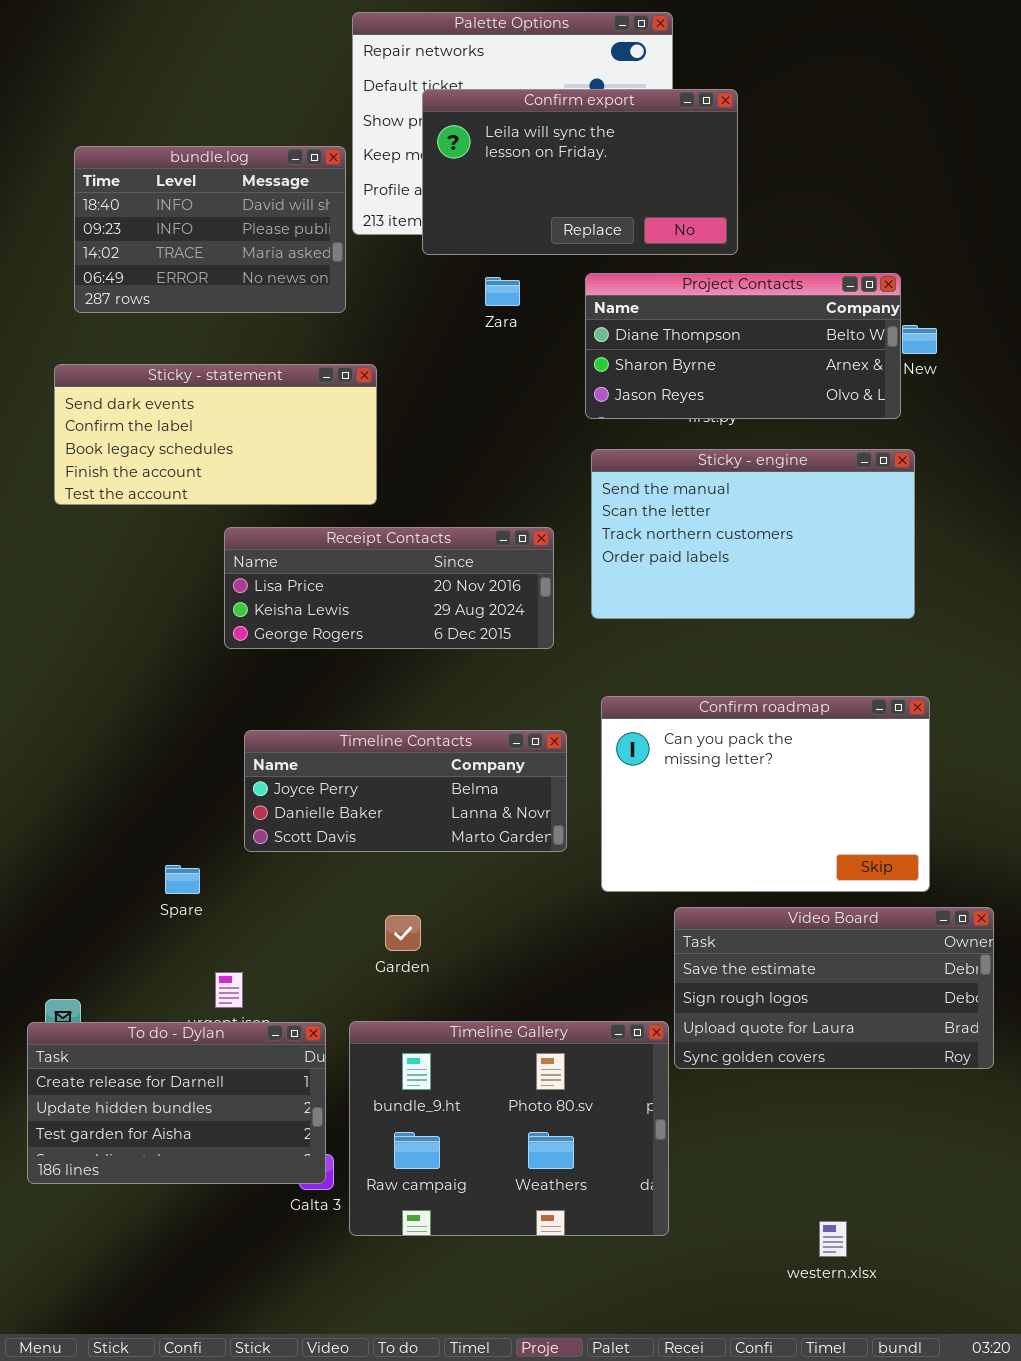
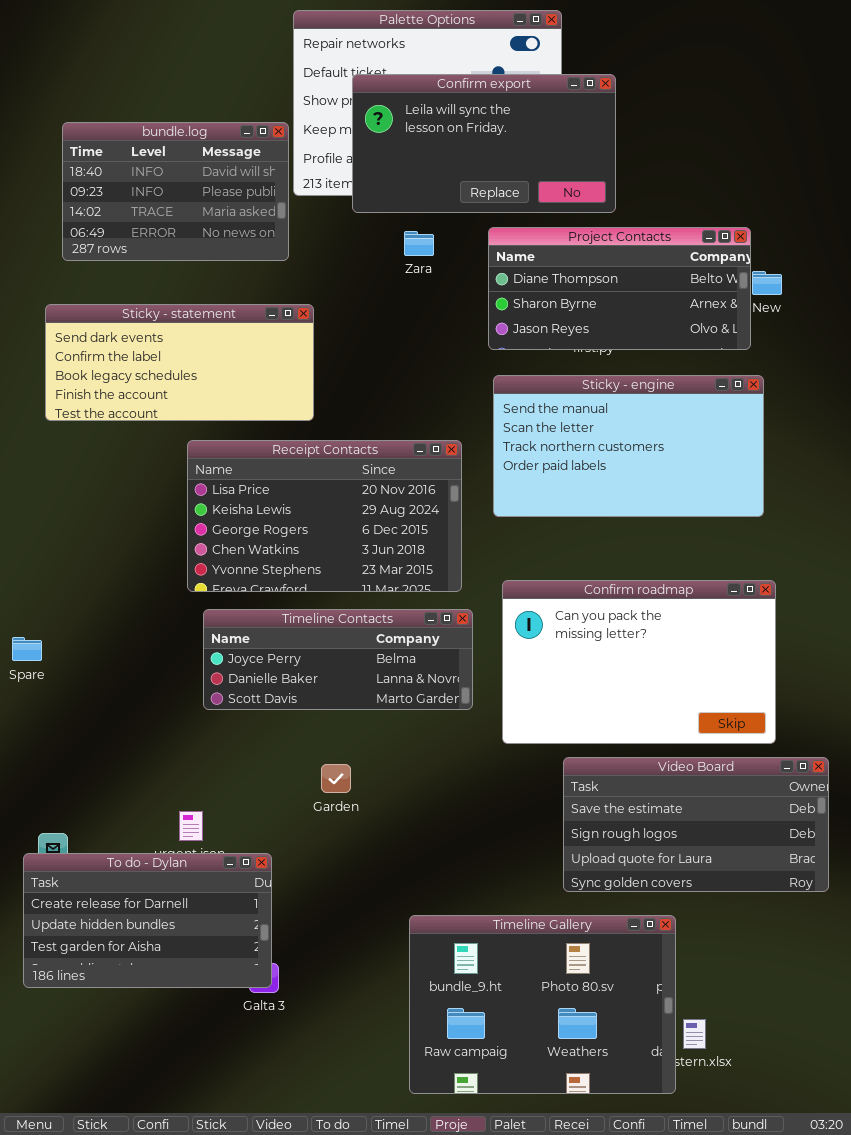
Receipt Contacts: [224,527,554,649] -> [187,440,462,592], resized
Spare: [165,865,200,894] -> [12,637,42,661], moved
Timeline Gallery: [349,1021,669,1236] -> [409,915,676,1094], moved

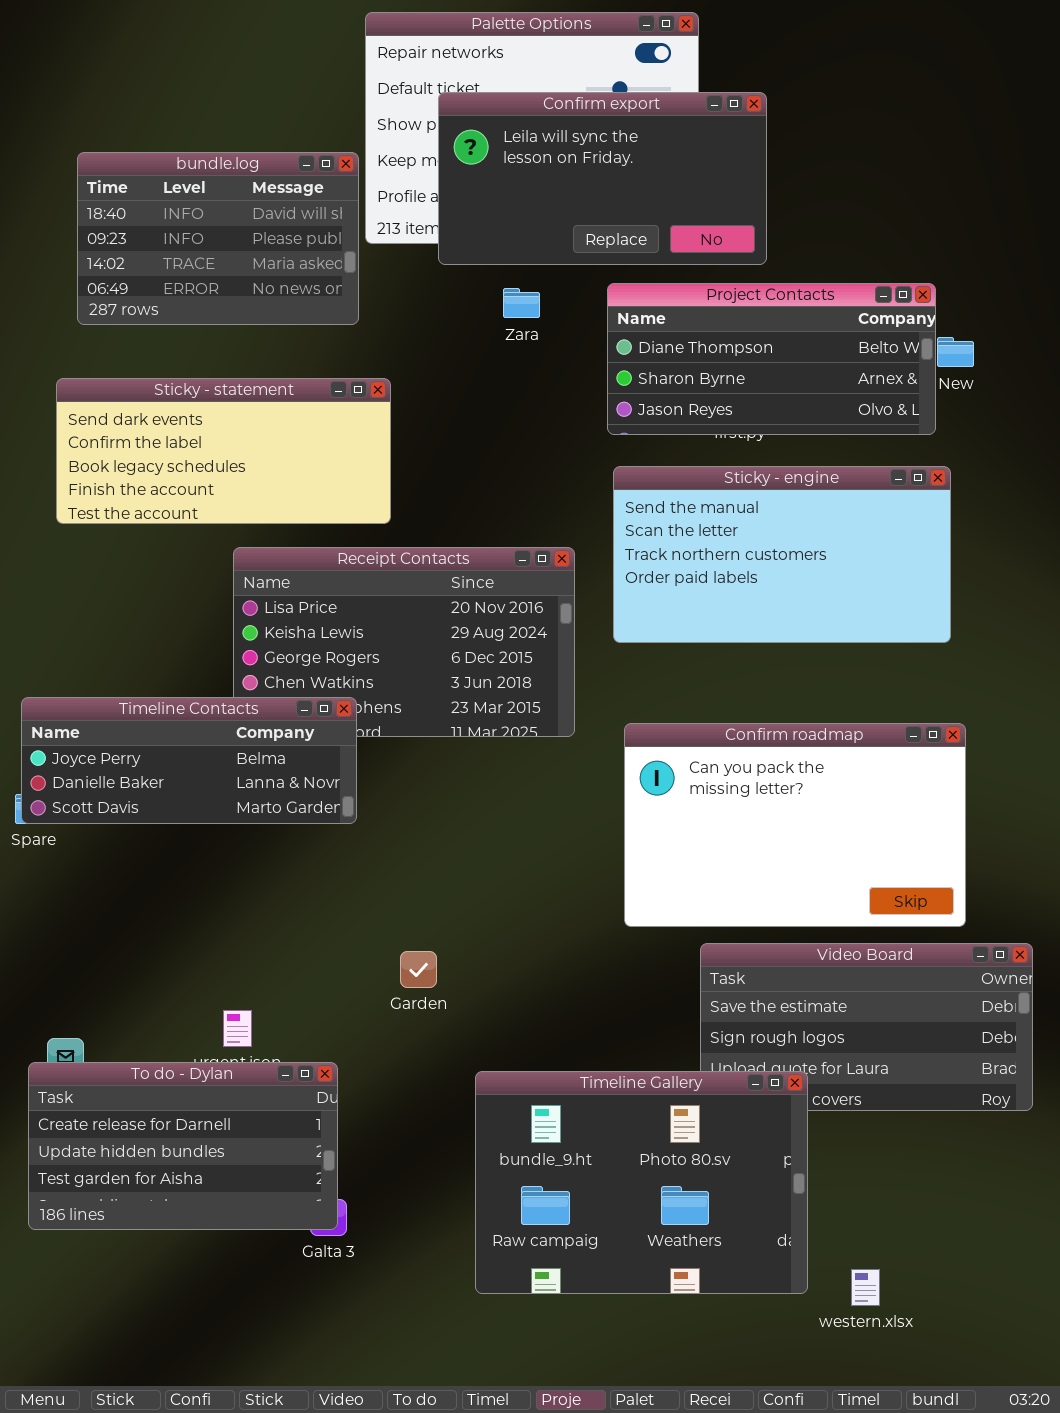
Timeline Contacts: [203,609,473,710] -> [21,697,357,824], moved
Timeline Gallery: [409,915,676,1094] -> [475,1071,808,1294], moved

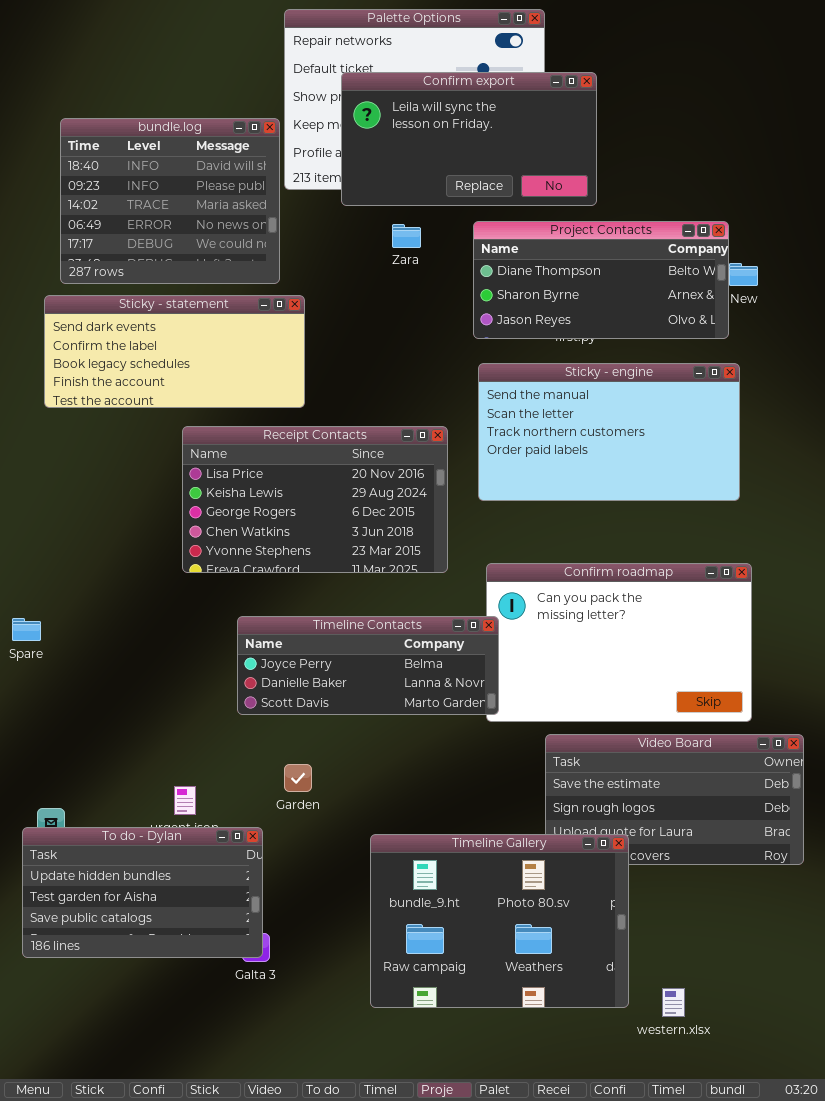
bundle.log: [77,152,359,325] -> [60,118,280,284], resized
Timeline Contacts: [21,697,357,824] -> [237,616,499,715], moved
Garden: [400,951,437,988] -> [284,764,312,792], moved
To do - Dylan: [28,1062,338,1230] -> [22,827,263,958], scrolled down 1 row

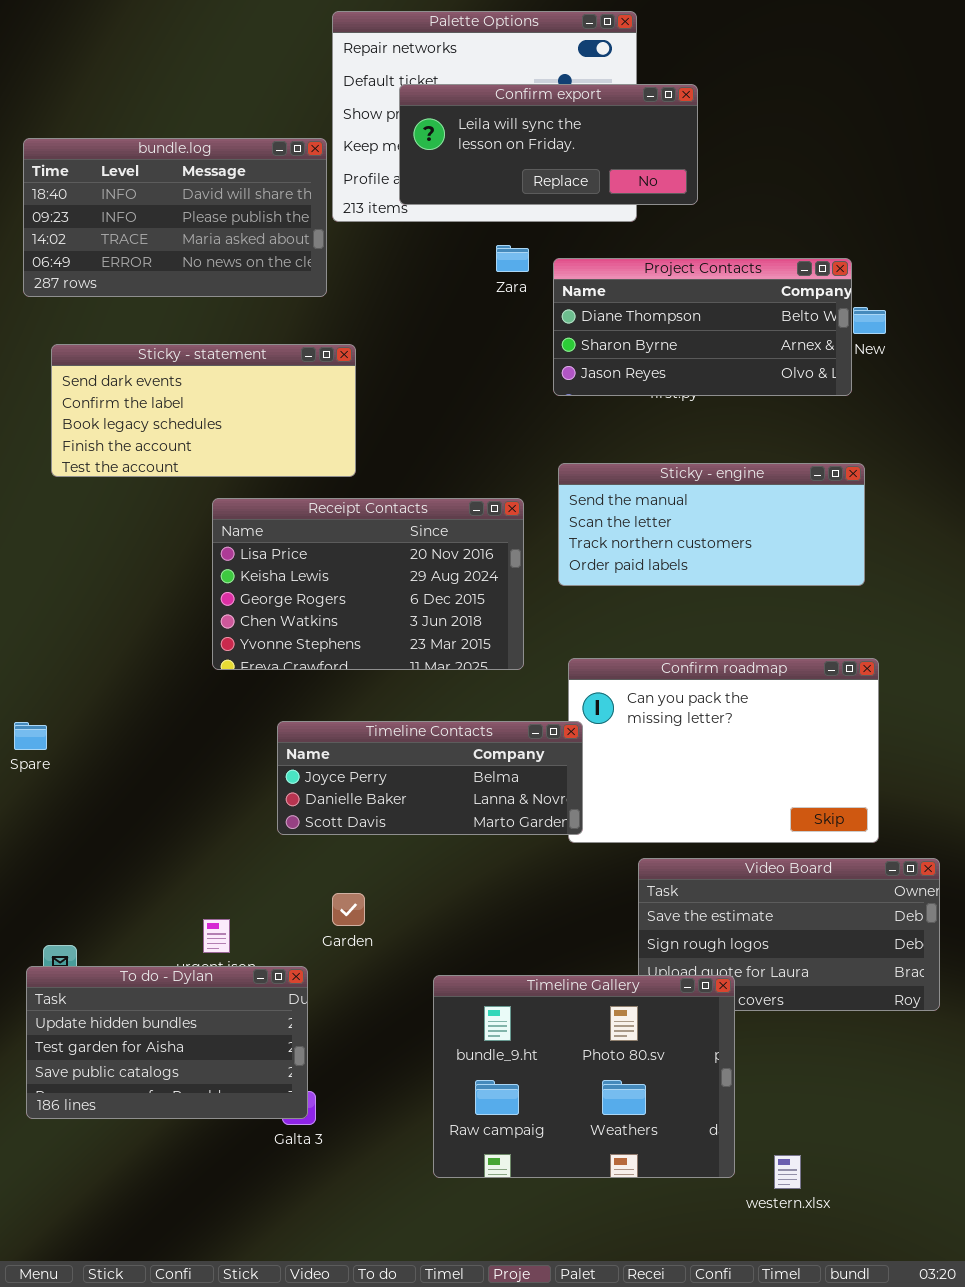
Confirm export: [341,72,597,206] -> [399,84,698,205], resized
bundle.log: [60,118,280,284] -> [23,138,327,297], resized
Zara: [392,224,421,248] -> [496,245,529,272], moved
Sticky - engine: [478,363,740,501] -> [558,463,865,586], resized

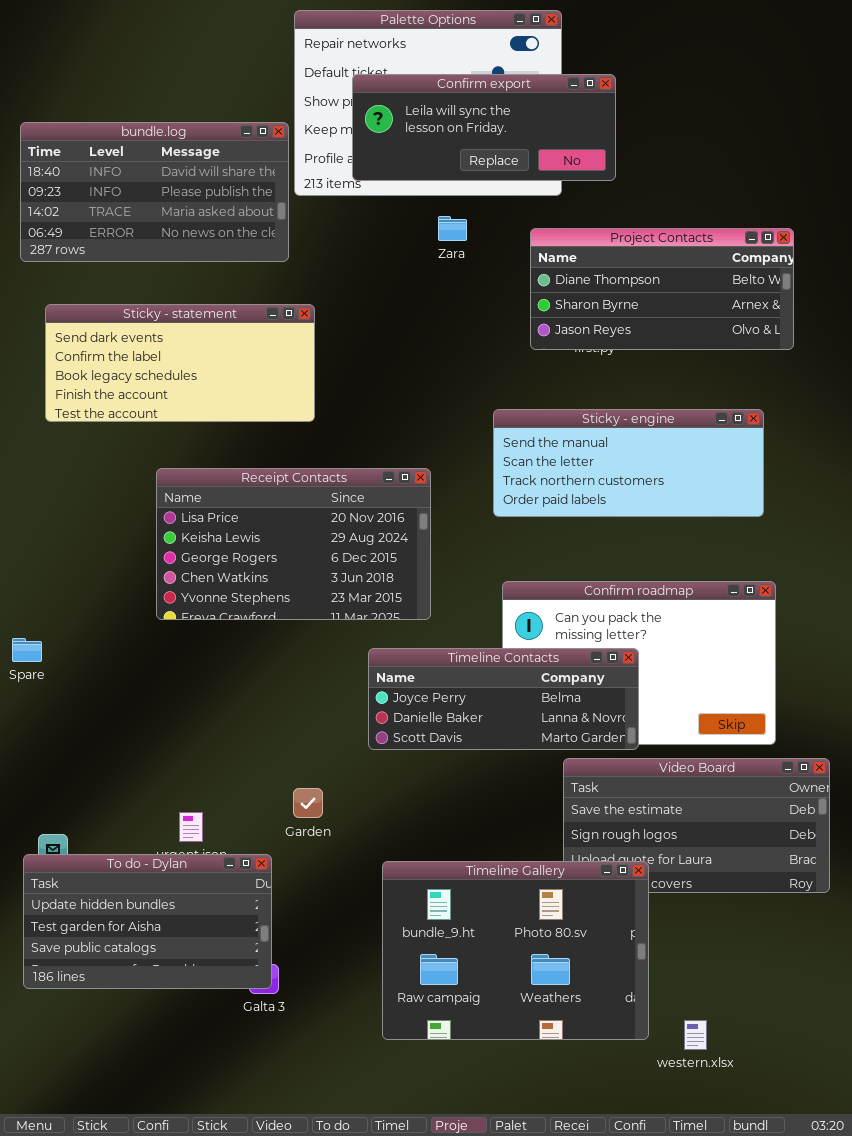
Project Contacts: [553,258,852,396] -> [530,228,794,350], moved
Receipt Contacts: [212,498,524,670] -> [156,468,431,620], moved
Timeline Contacts: [277,721,583,835] -> [368,648,639,750], moved

